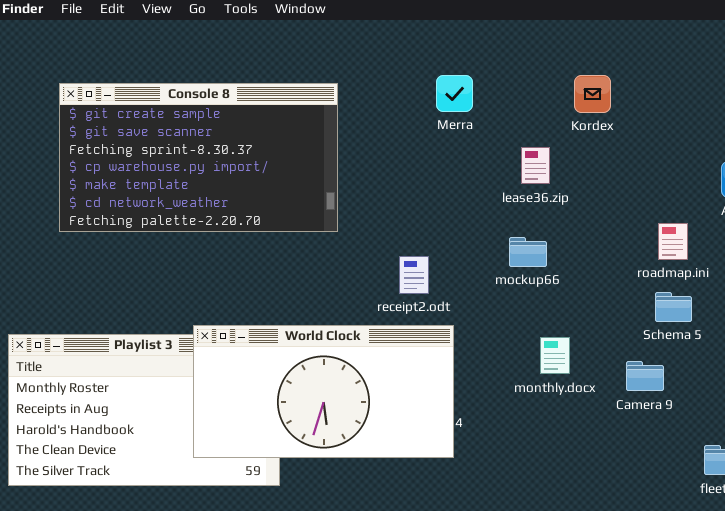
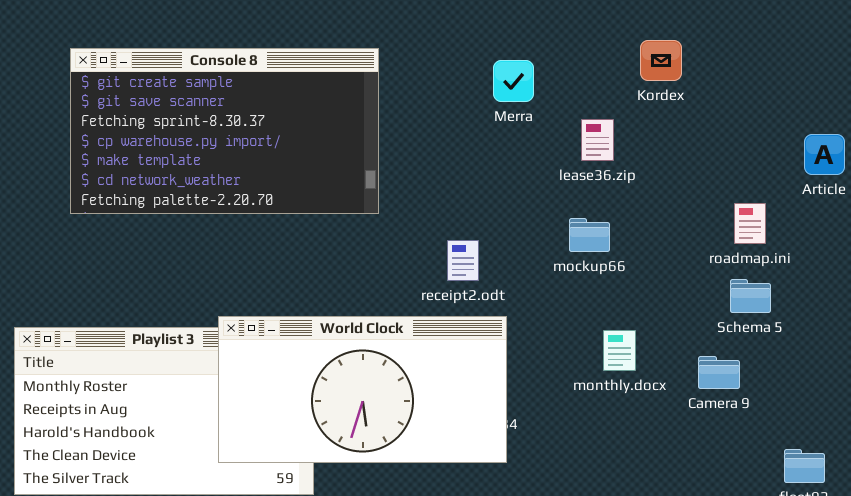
Merra: [436,75,473,112] -> [493,60,534,102], moved

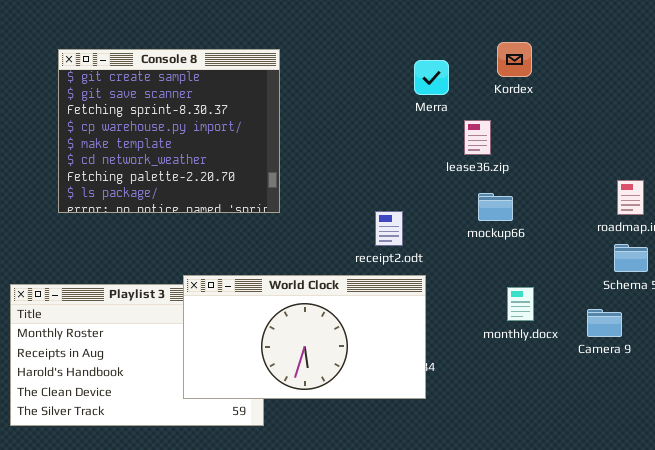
Kordex: [640,40,682,81] -> [497,42,532,77], moved
Console 8: [70,48,379,214] -> [58,49,280,213], resized
lease36.zip: [581,119,614,161] -> [464,120,491,155], moved

